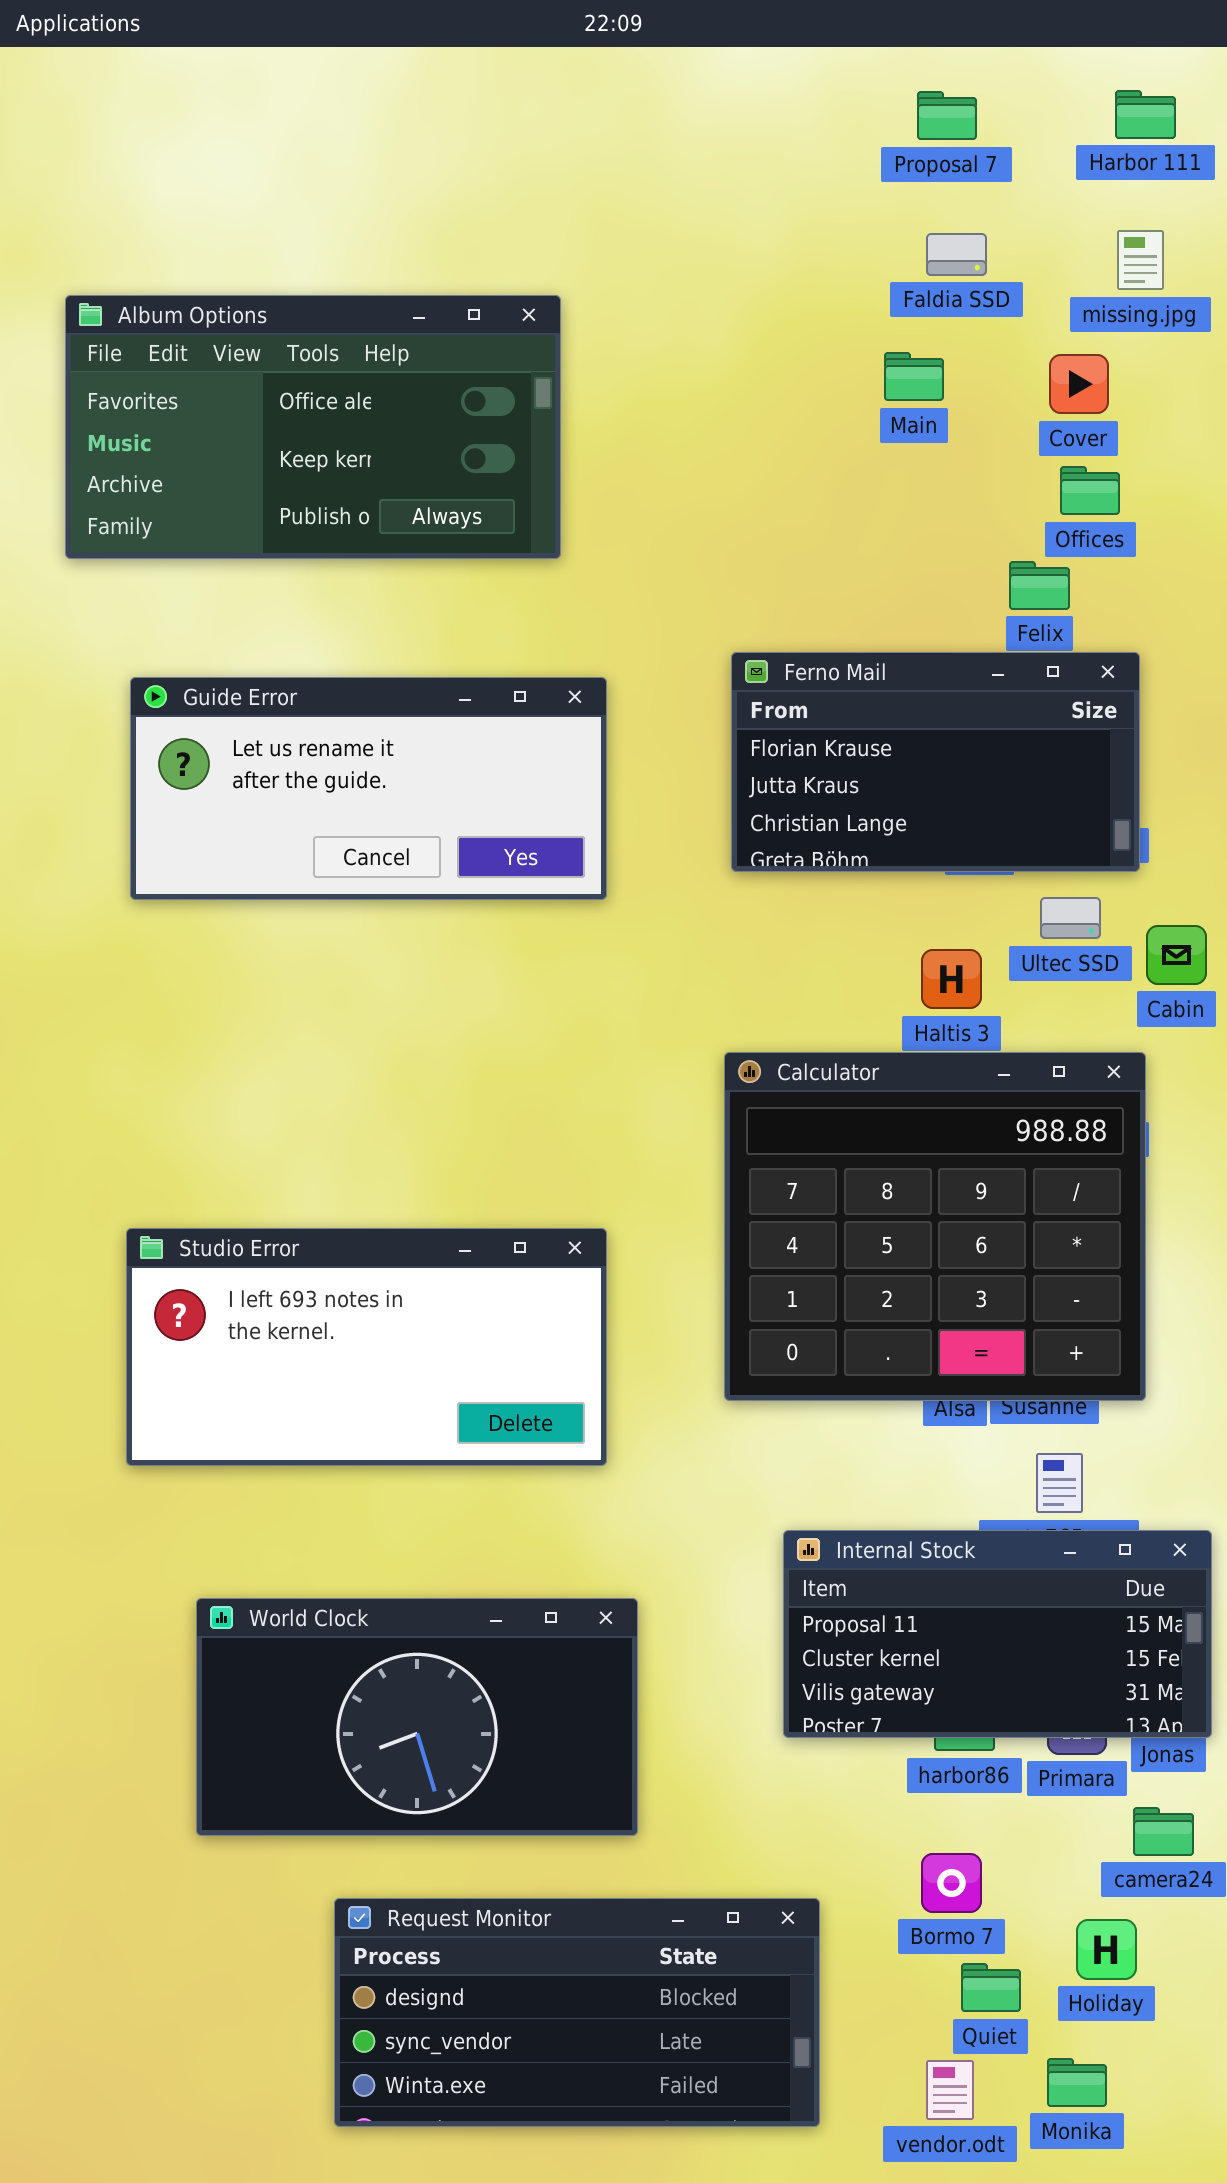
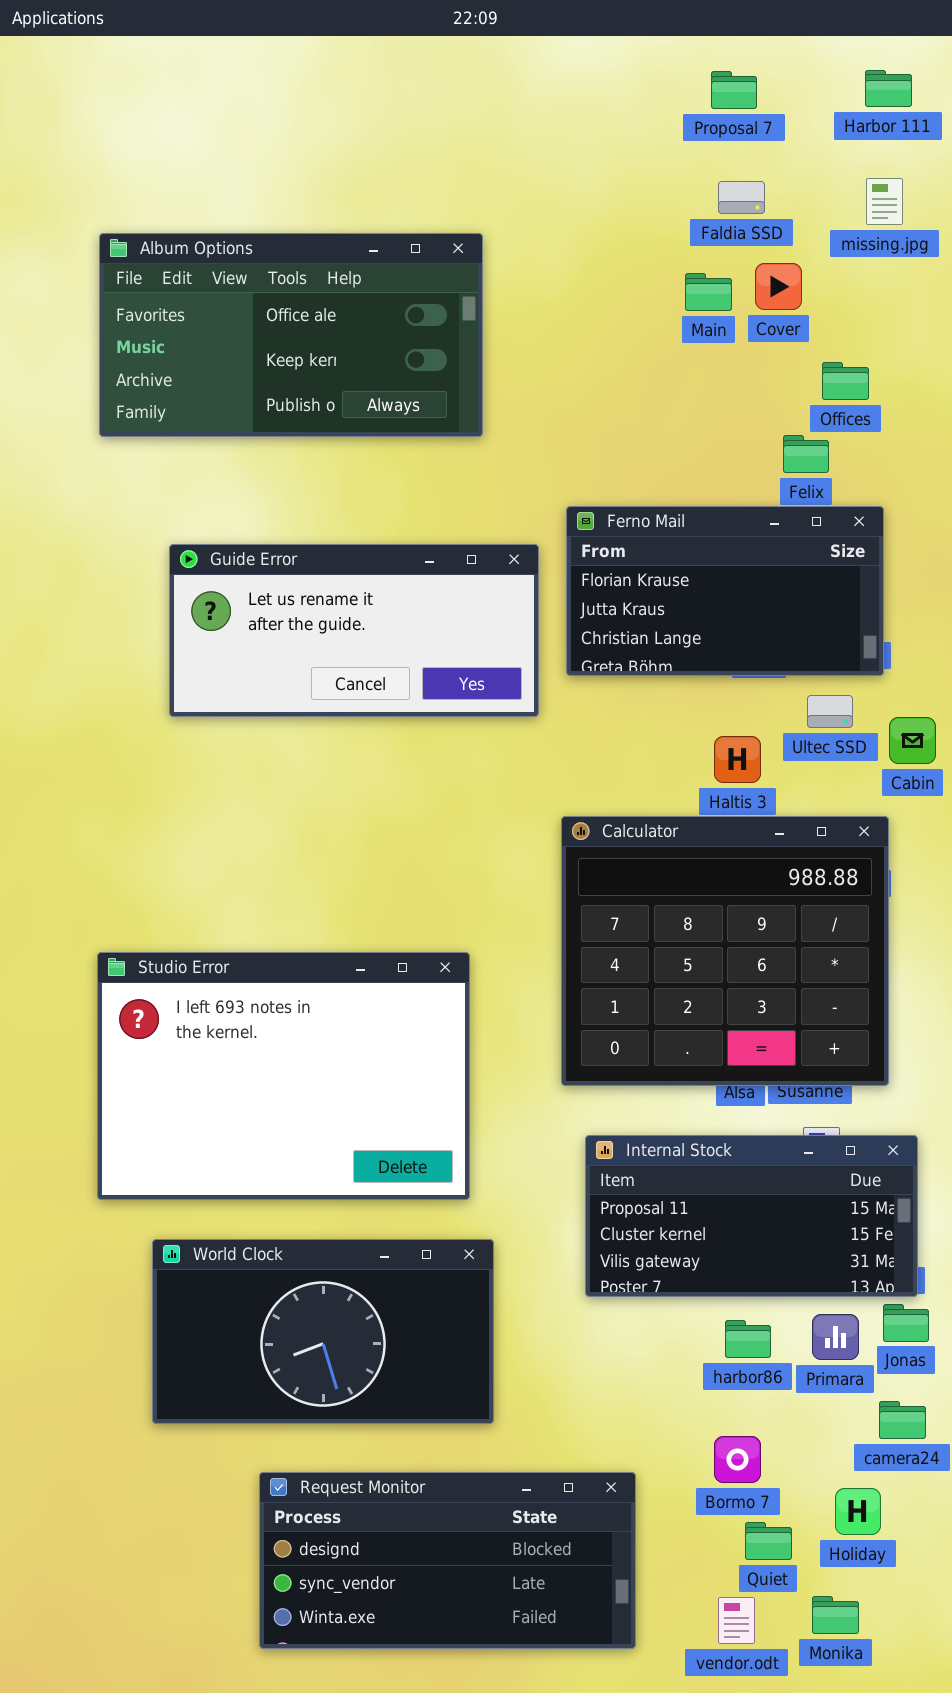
Album Options: [65,295,561,559] -> [99,233,483,437], moved
Cover: [1049,354,1109,414] -> [755,263,802,310], moved
Guide Error: [130,677,607,900] -> [169,544,539,717], moved
Studio Error: [126,1228,607,1466] -> [97,952,470,1200], resized
Internal Stock: [783,1530,1212,1738] -> [585,1135,918,1297], moved

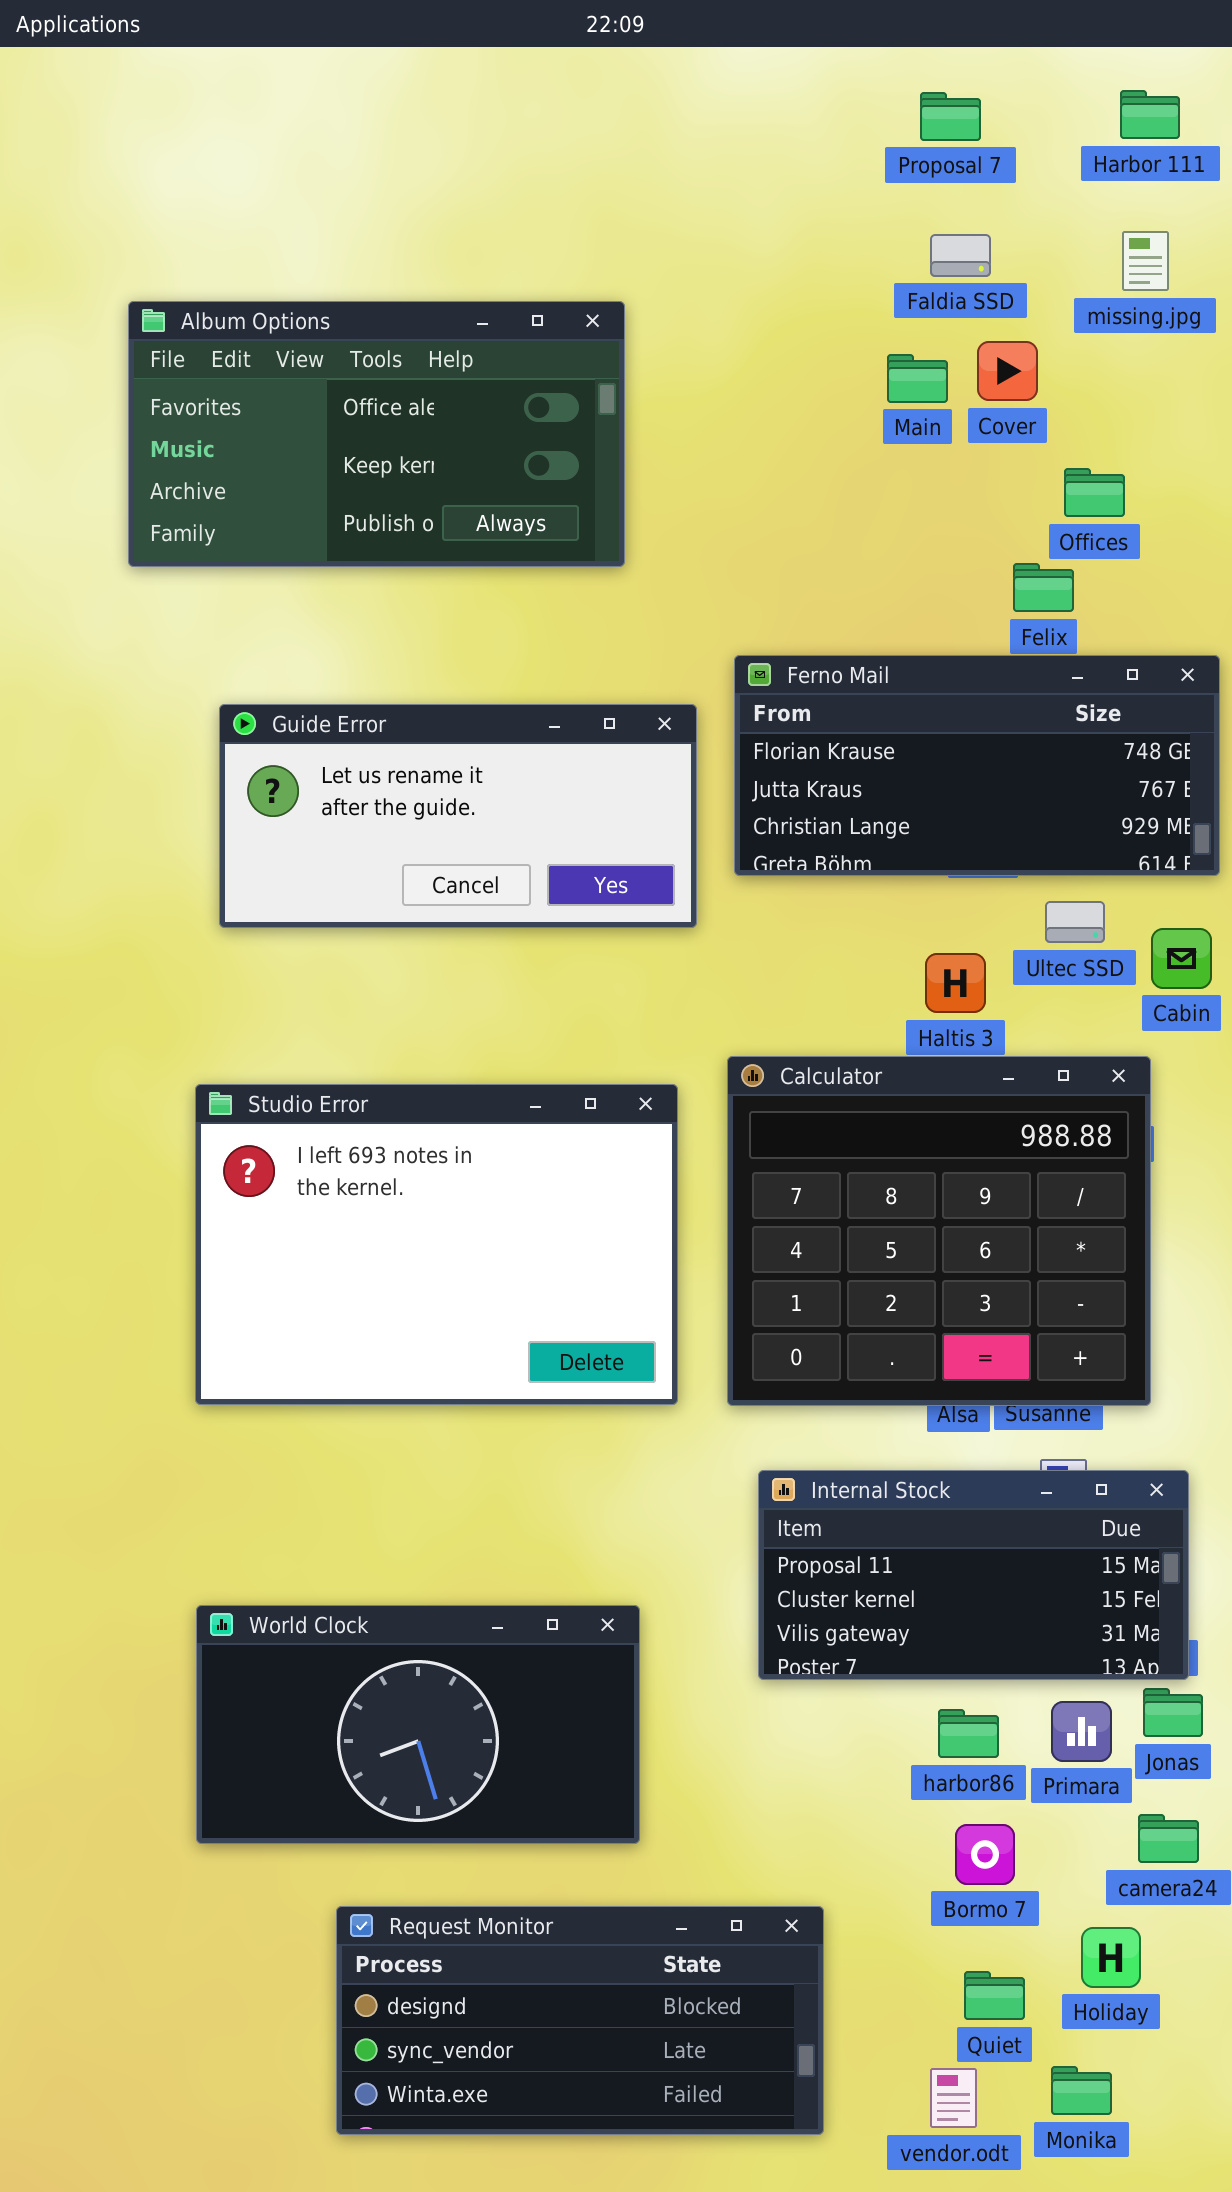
Ferno Mail: [566,506,884,676] -> [734,655,1220,876], resized
Studio Error: [97,952,470,1200] -> [195,1084,678,1405], moved
Bormo 7: [714,1436,761,1483] -> [955,1824,1015,1885], moved

